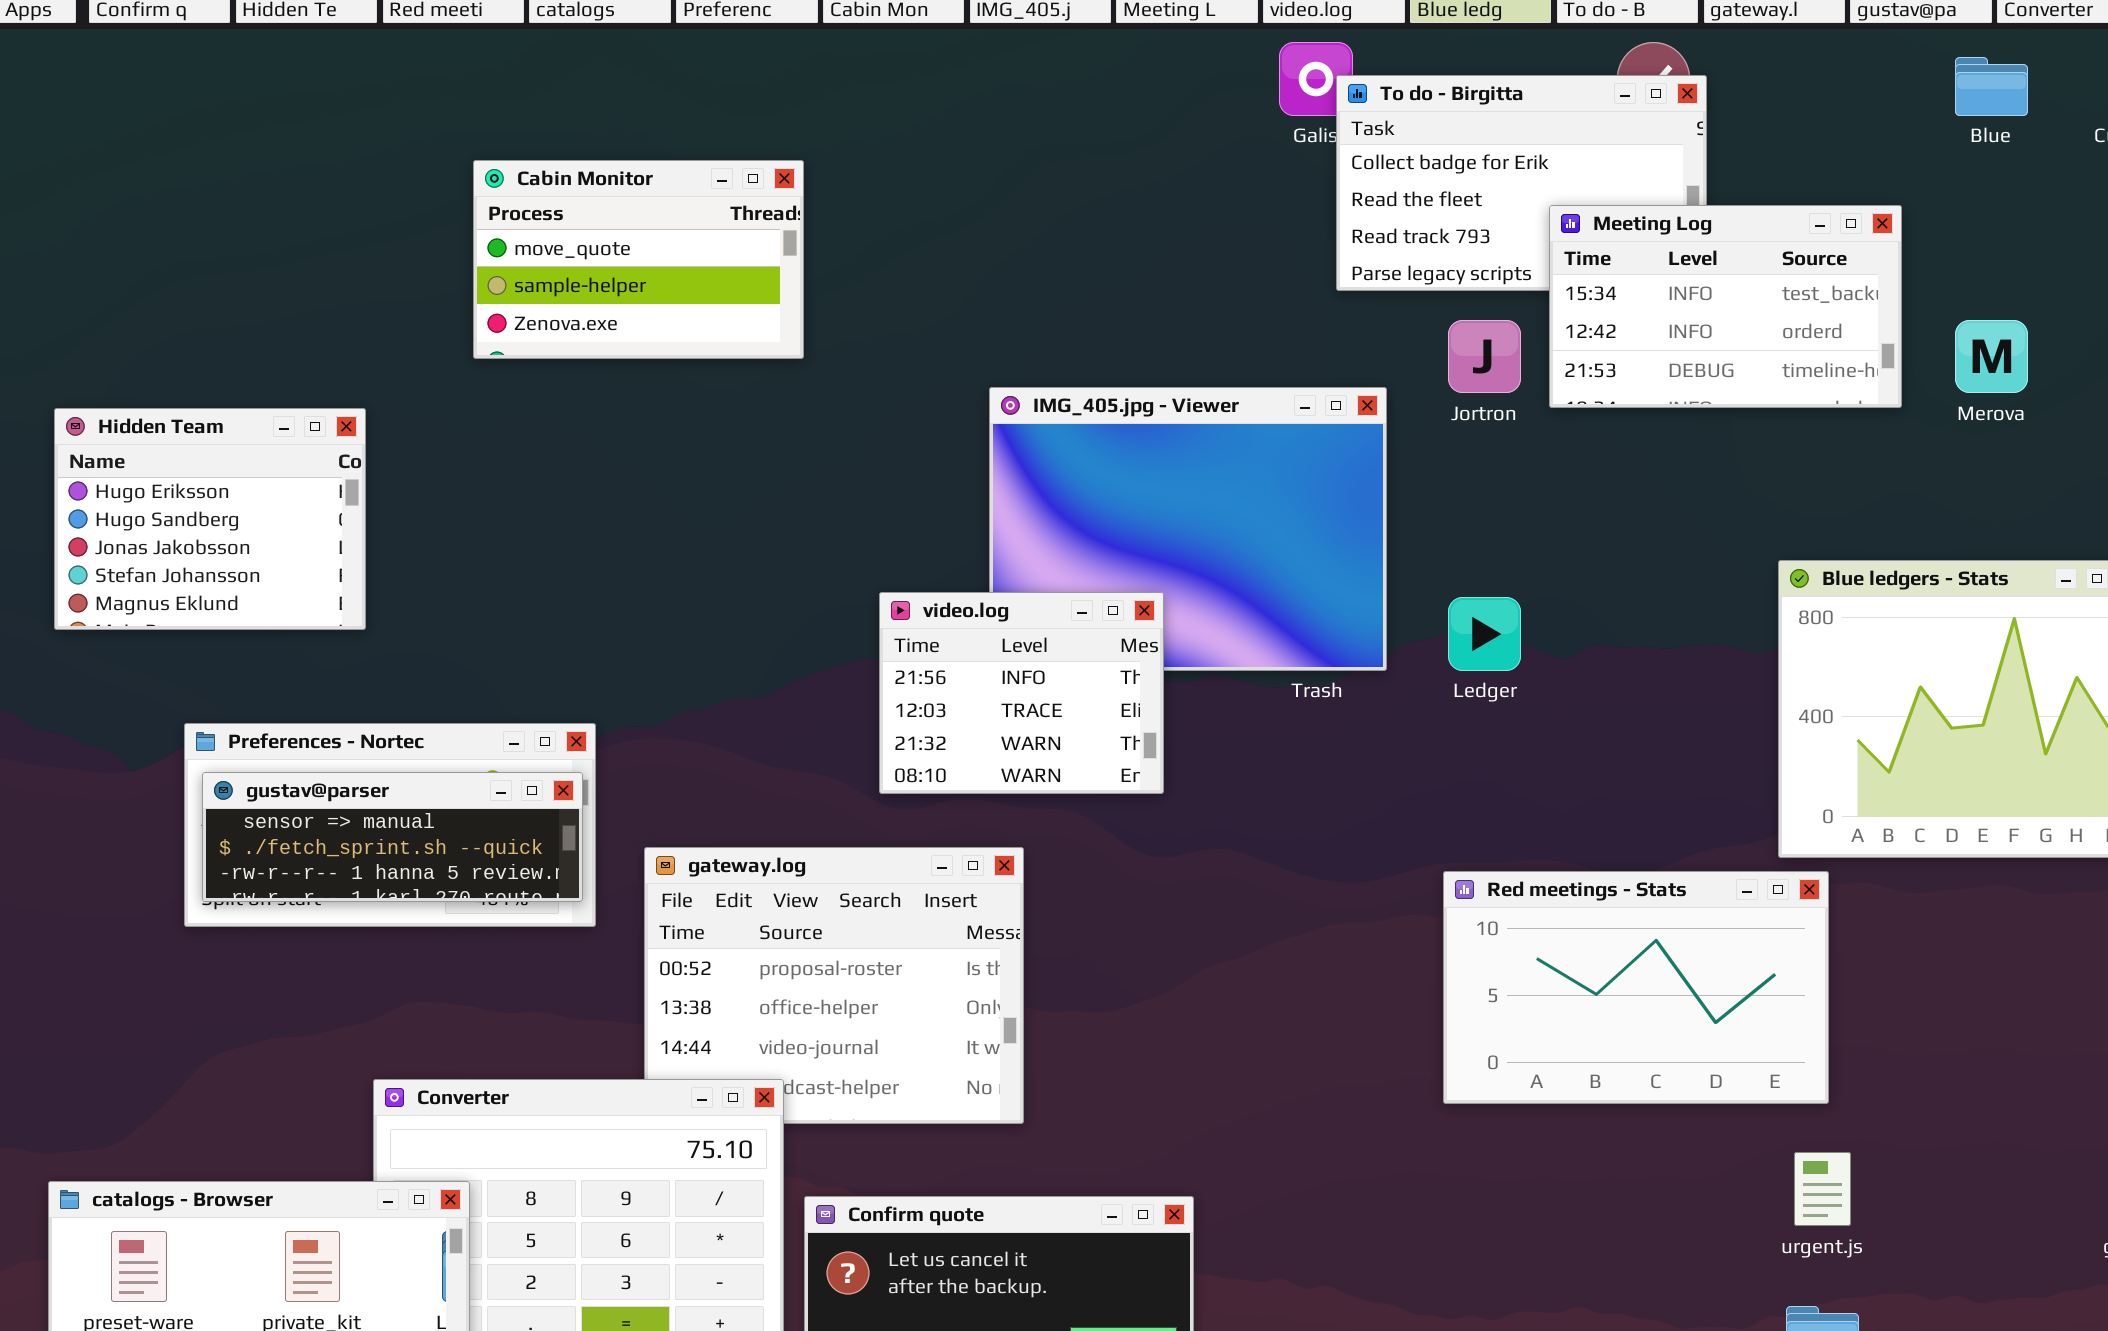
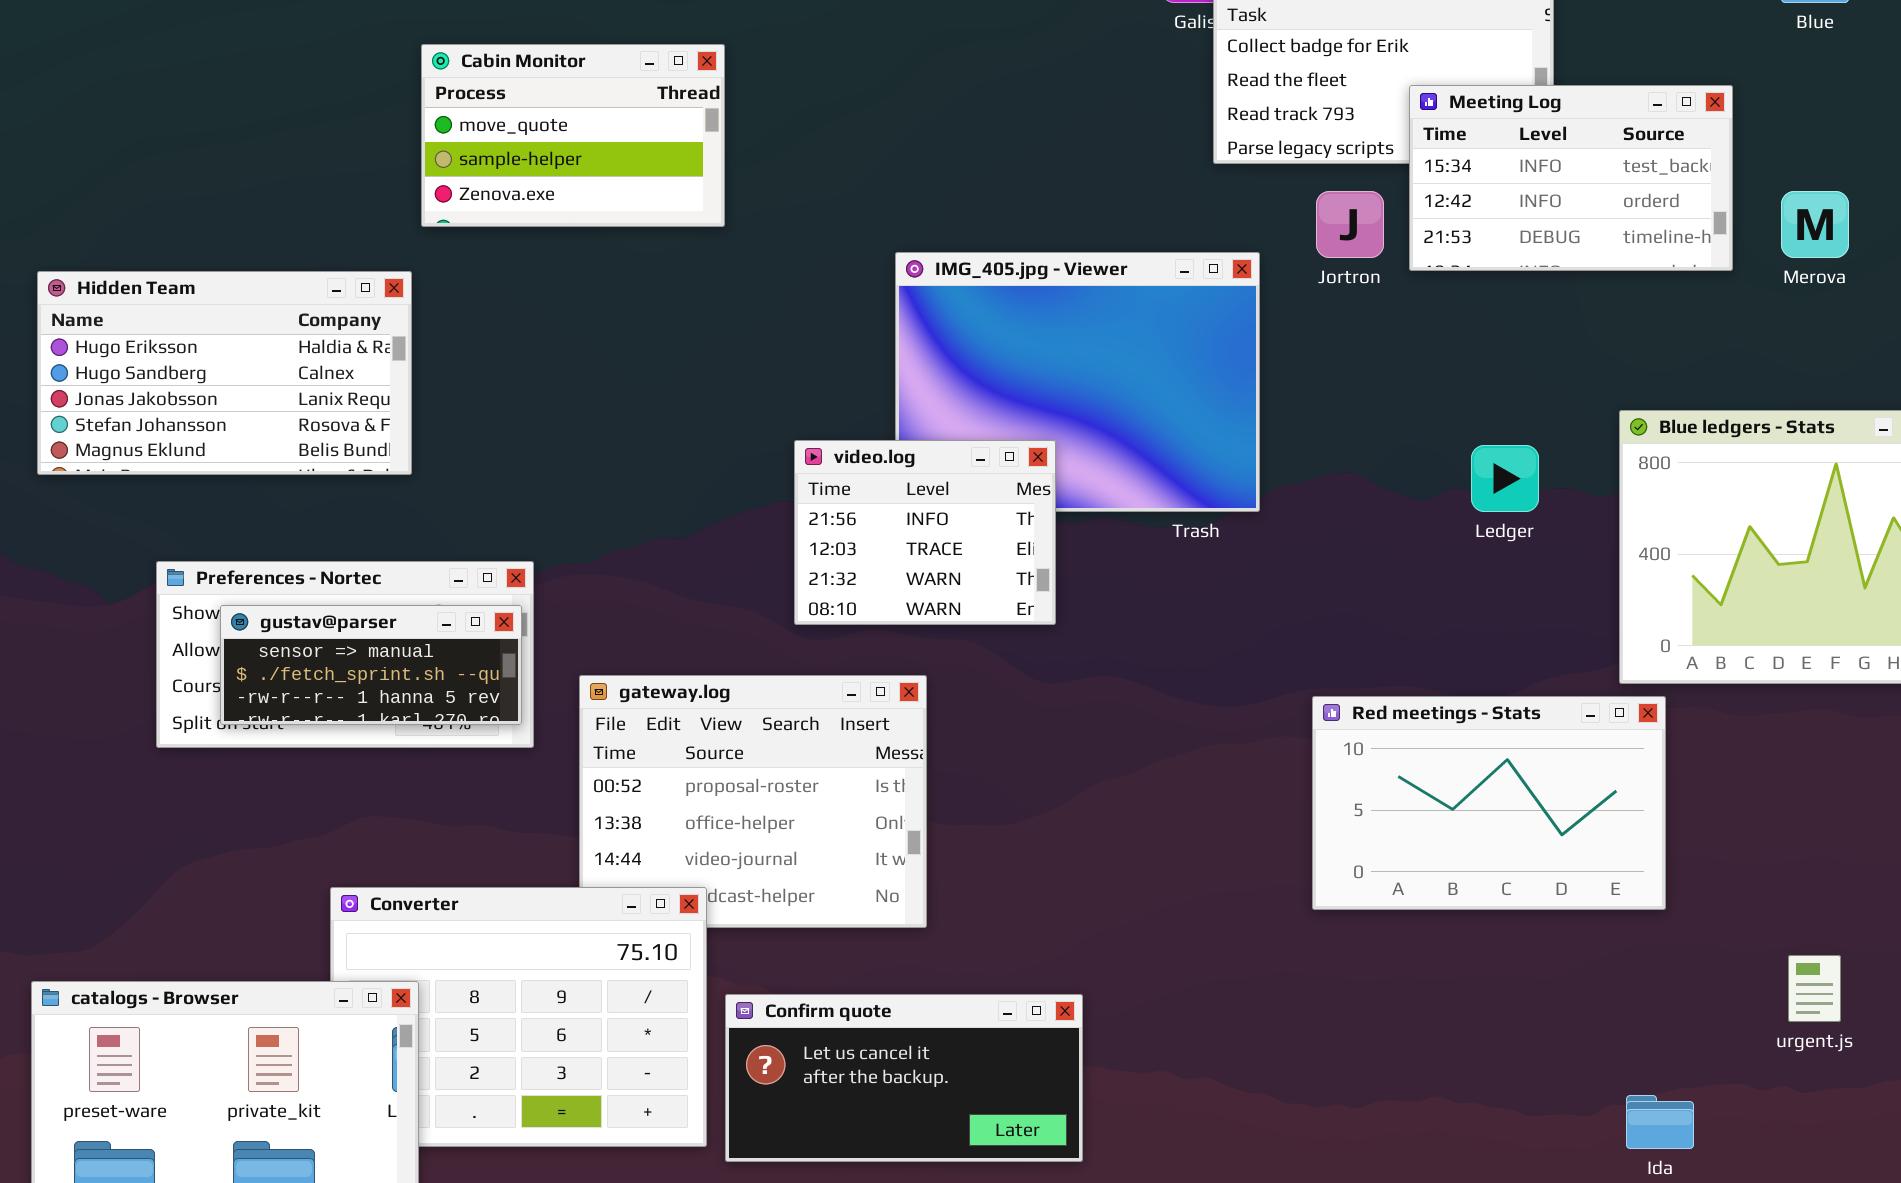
Hidden Team: [54,408,366,630] -> [37,271,412,475], resized
Ledger: [1448,597,1521,671] -> [1471,445,1539,512], moved
gustav@parser: [202,772,583,902] -> [220,605,522,725], resized
urgent.js: [1794,1152,1851,1226] -> [1788,955,1841,1022], moved

